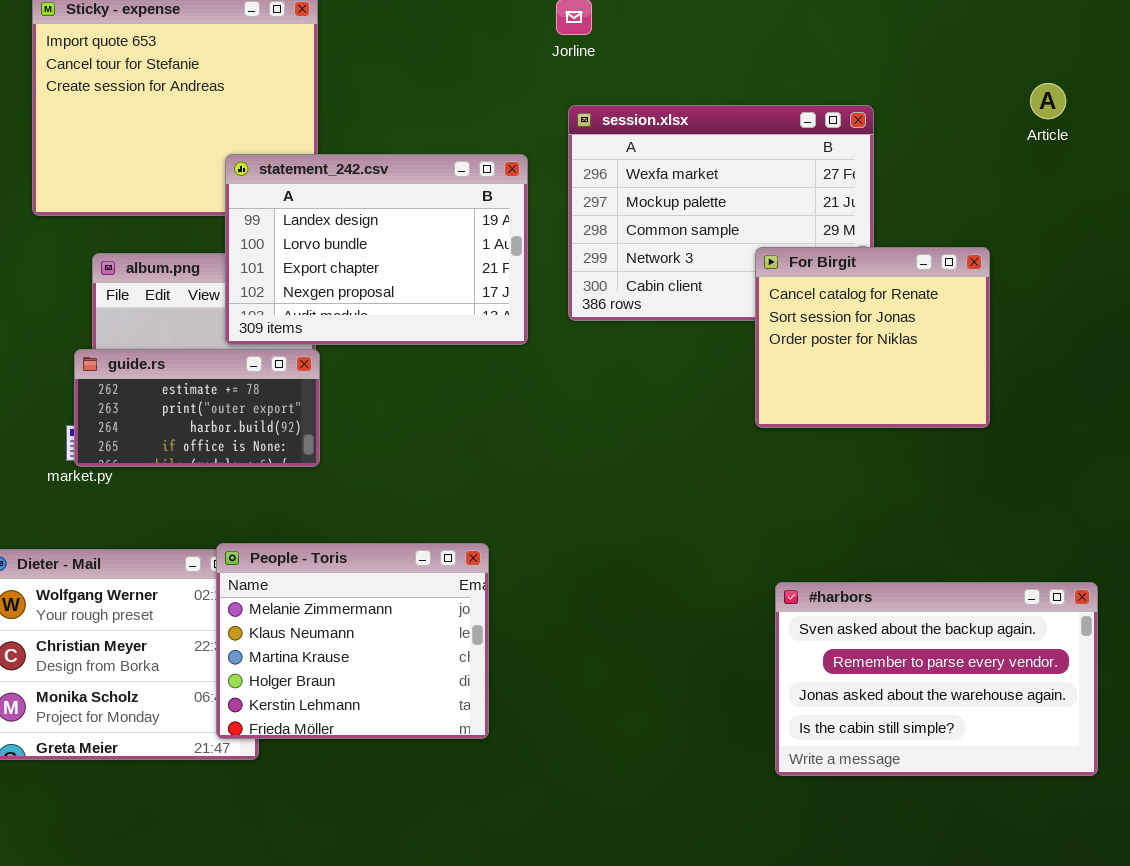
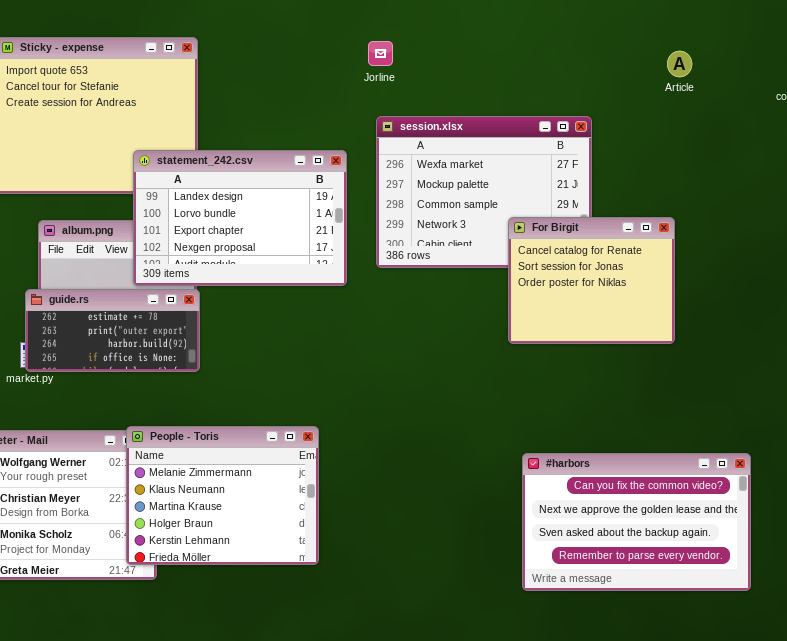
Article: [1030,83,1066,119] -> [667,51,692,77], moved
#harbors: [775,582,1098,776] -> [522,453,751,591], scrolled up 2 rows

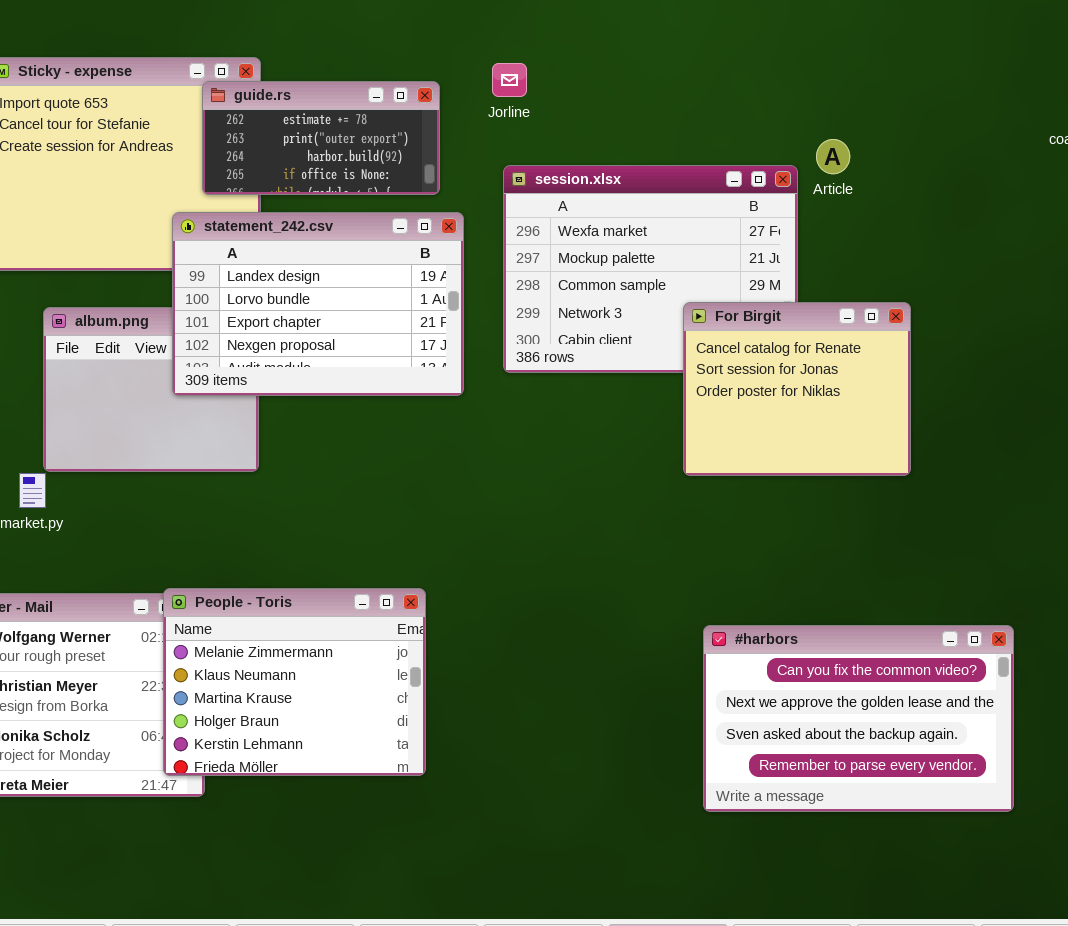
Article: [667,51,692,77] -> [816,139,850,174], moved
guide.rs: [25,289,200,372] -> [202,81,440,195], moved

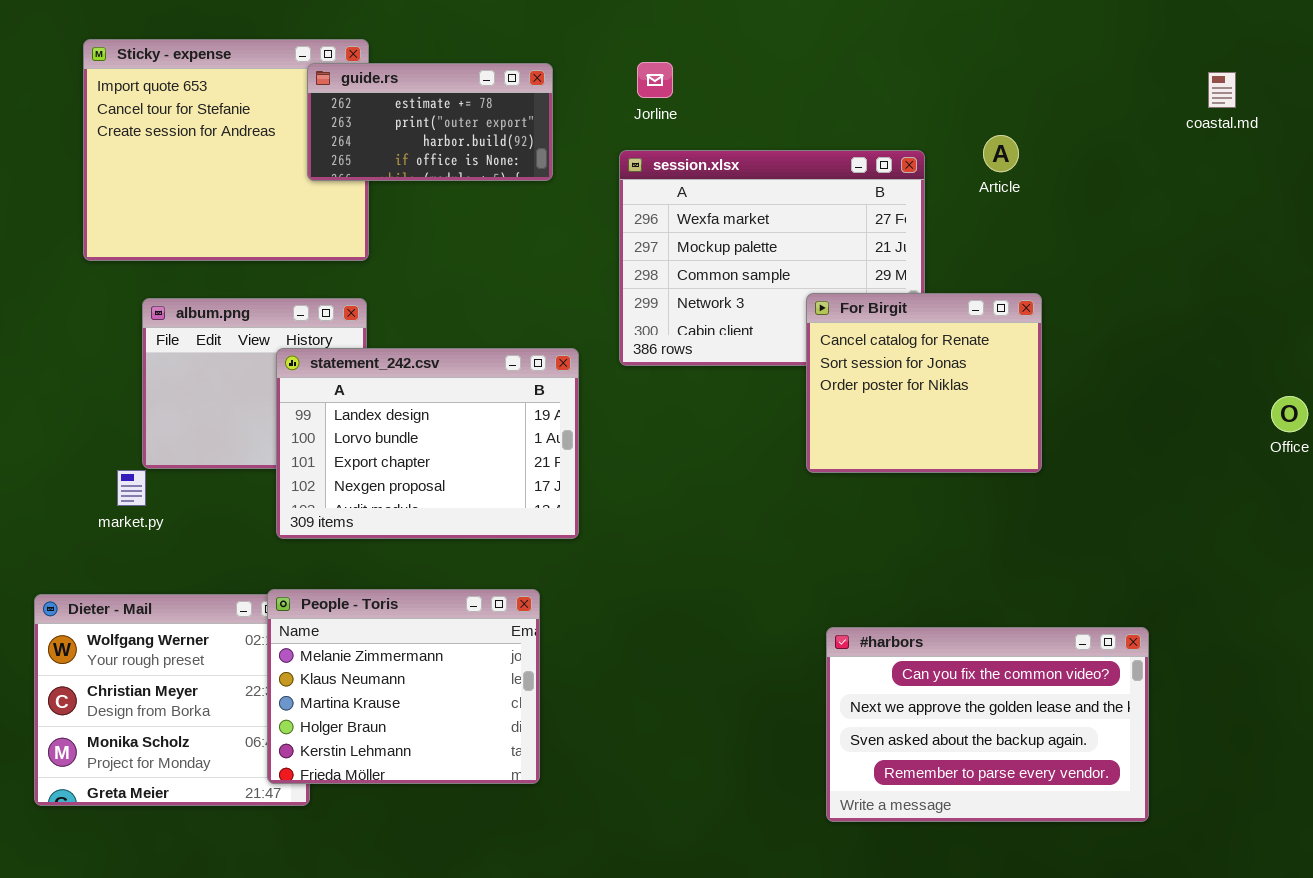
Jorline: [492,63,527,97] -> [637,62,673,98], moved
Article: [816,139,850,174] -> [983,135,1019,172], moved
statement_242.csv: [172,212,464,396] -> [276,348,579,539], moved

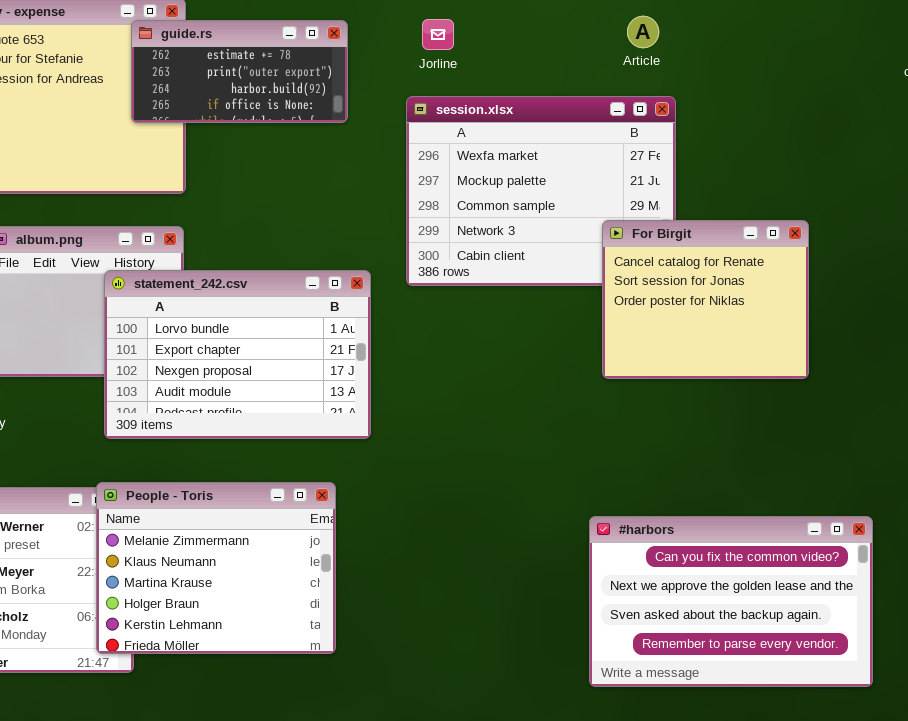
Article: [983,135,1019,172] -> [627,16,659,48], moved
For Birgit: [806,293,1042,473] -> [602,220,809,379], moved
statement_242.csv: [276,348,579,539] -> [104,270,371,439], scrolled down 1 row

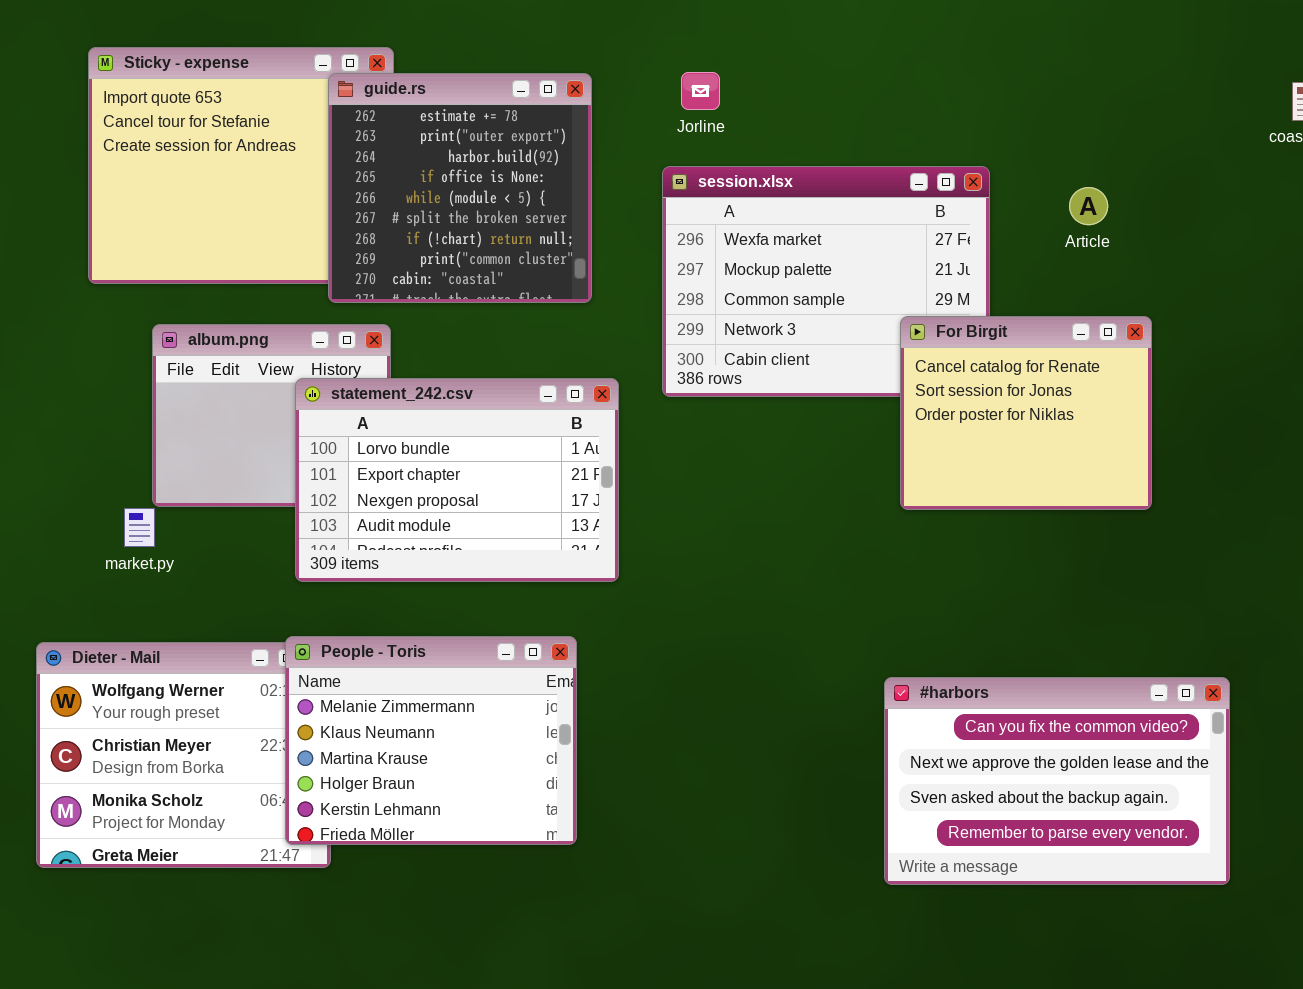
Article: [627,16,659,48] -> [1069,187,1108,225], moved
guide.rs: [131,20,348,123] -> [328,73,592,303], resized

